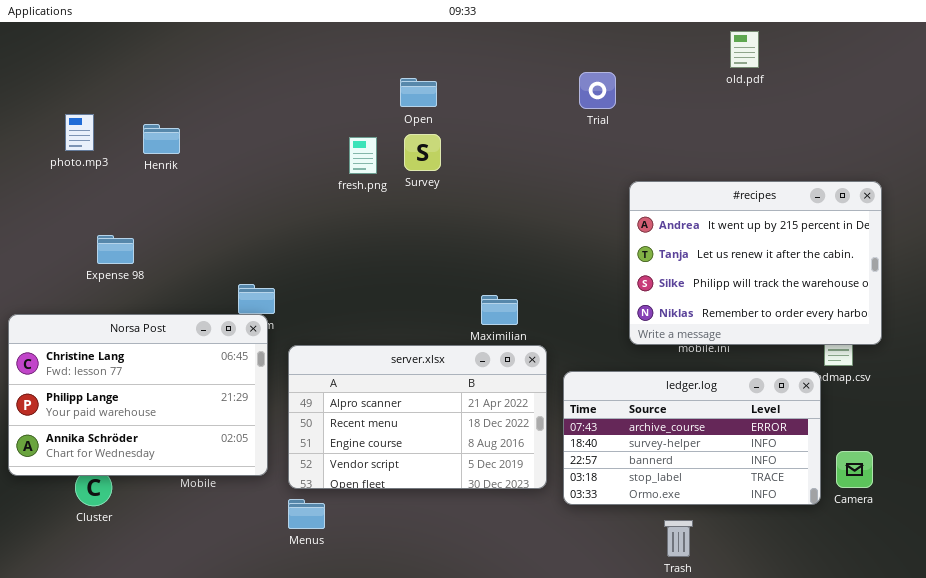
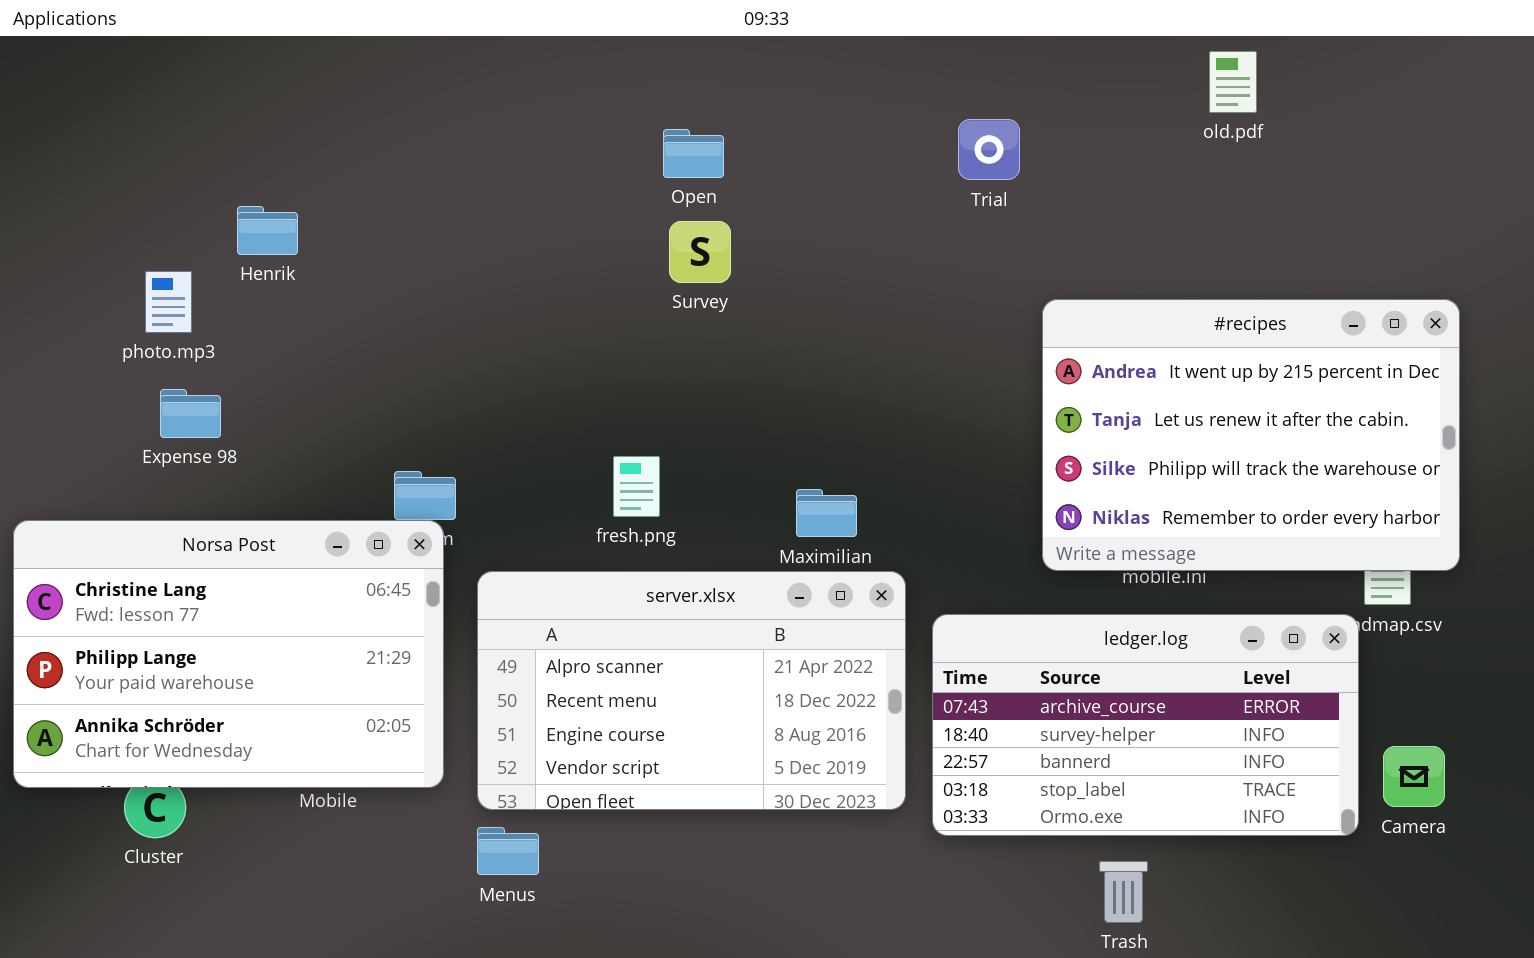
photo.mp3: [65,114,94,151] -> [145,271,192,333], moved
fresh.png: [349,137,377,174] -> [613,456,660,517], moved

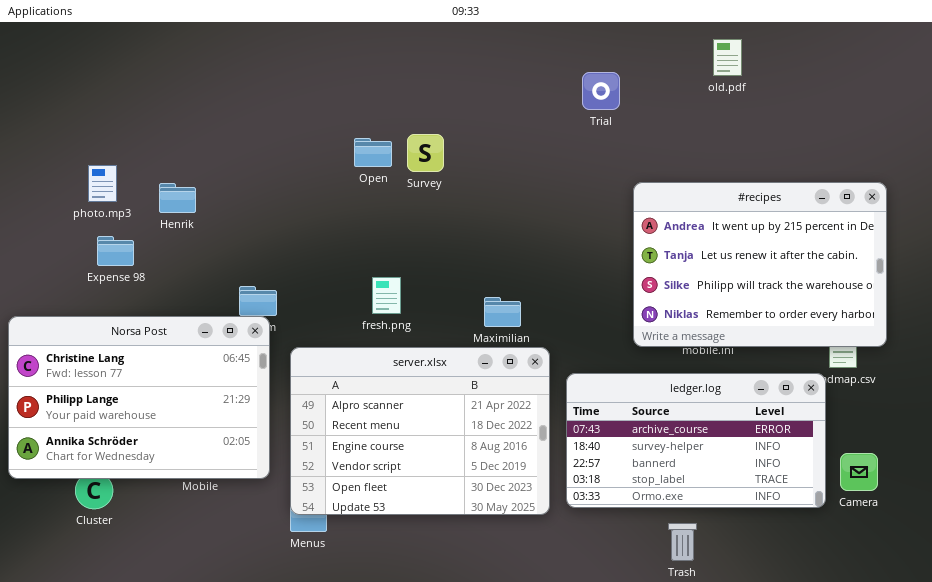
old.pdf: [1209,51,1257,113] -> [713,39,742,76], moved
Open: [663,129,724,178] -> [354,138,392,167], moved
Henrik: [237,206,298,255] -> [159,183,196,213], moved
server.xlsx: [477,571,906,810] -> [290,347,550,515], resized

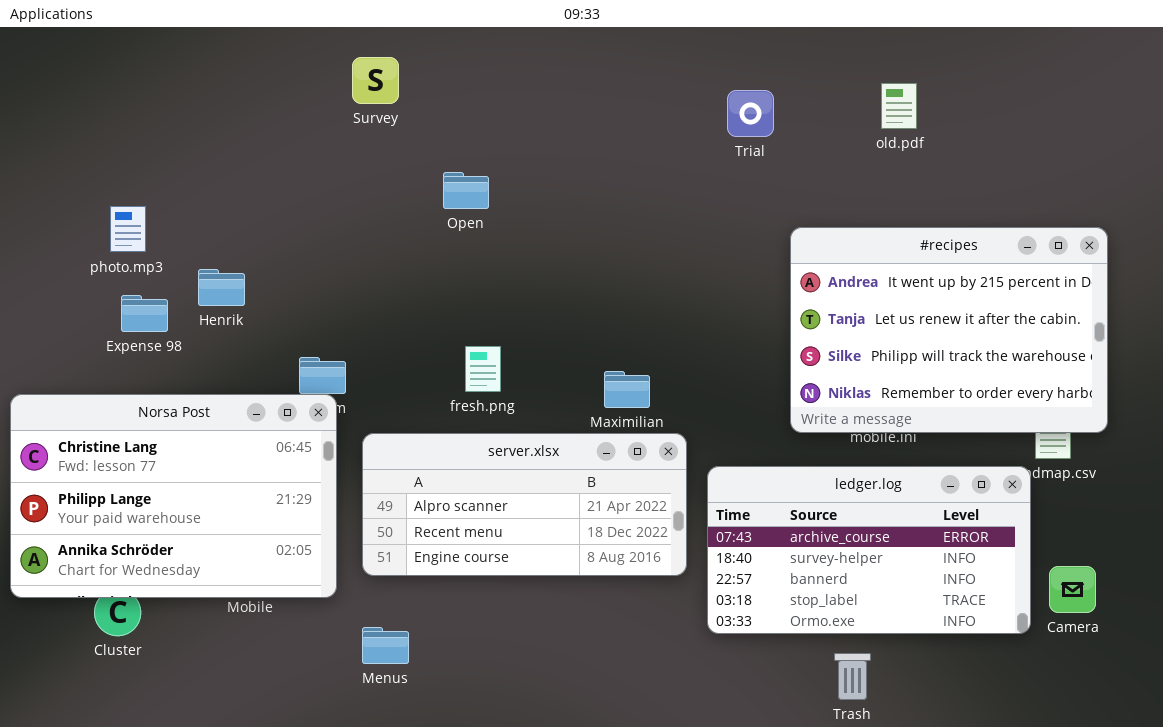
old.pdf: [713,39,742,76] -> [881,83,917,129], moved
Survey: [407,134,444,172] -> [352,57,399,104], moved
Henrik: [159,183,196,213] -> [198,269,245,306], moved
server.xlsx: [290,347,550,515] -> [362,433,687,576], resized

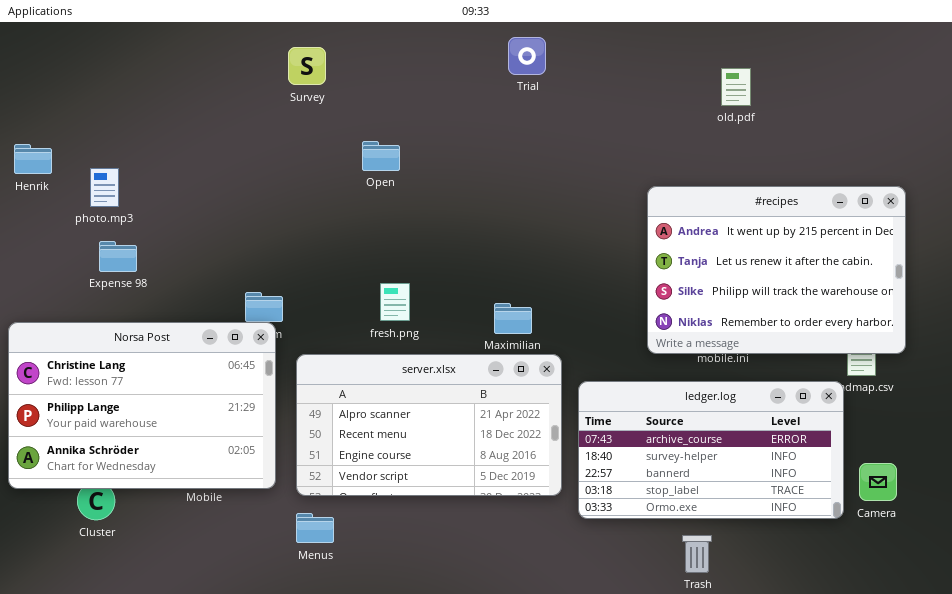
Trial: [727,90,774,137] -> [508,37,546,75], moved
Henrik: [198,269,245,306] -> [14,144,52,174], moved
server.xlsx: [362,433,687,576] -> [296,354,562,496], resized

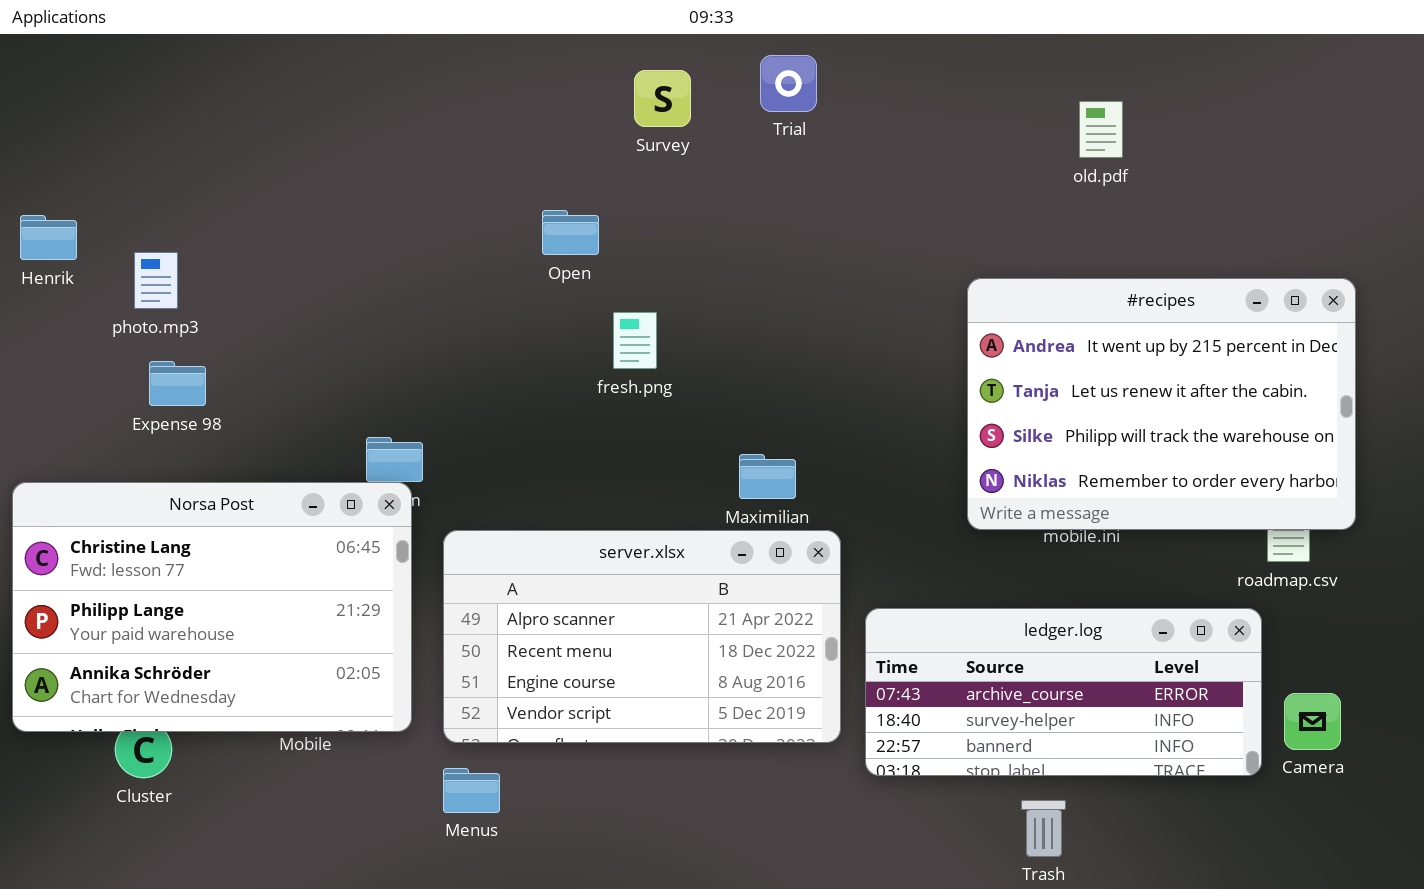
Survey: [288,47,326,85] -> [634,70,691,127], moved
fresh.png: [380,283,410,321] -> [613,312,657,369], moved
ledger.log: [578,381,844,519] -> [865,608,1262,776], resized

